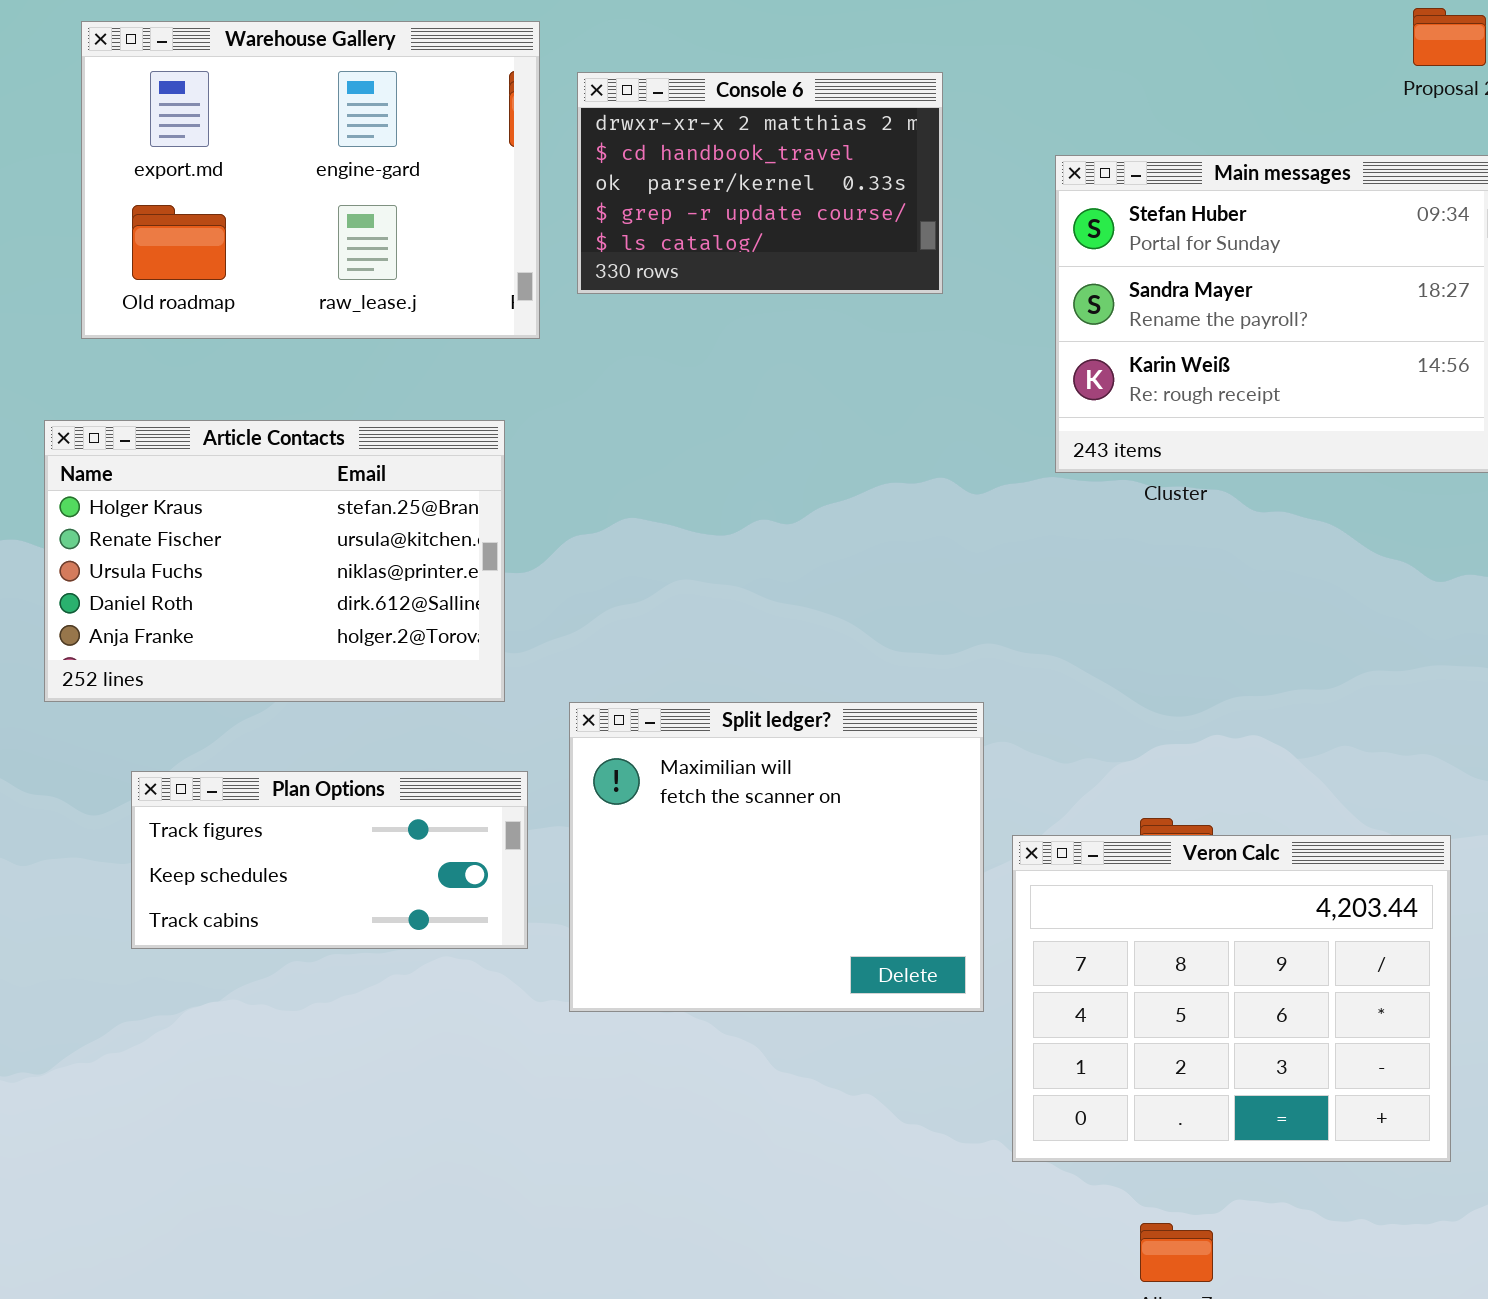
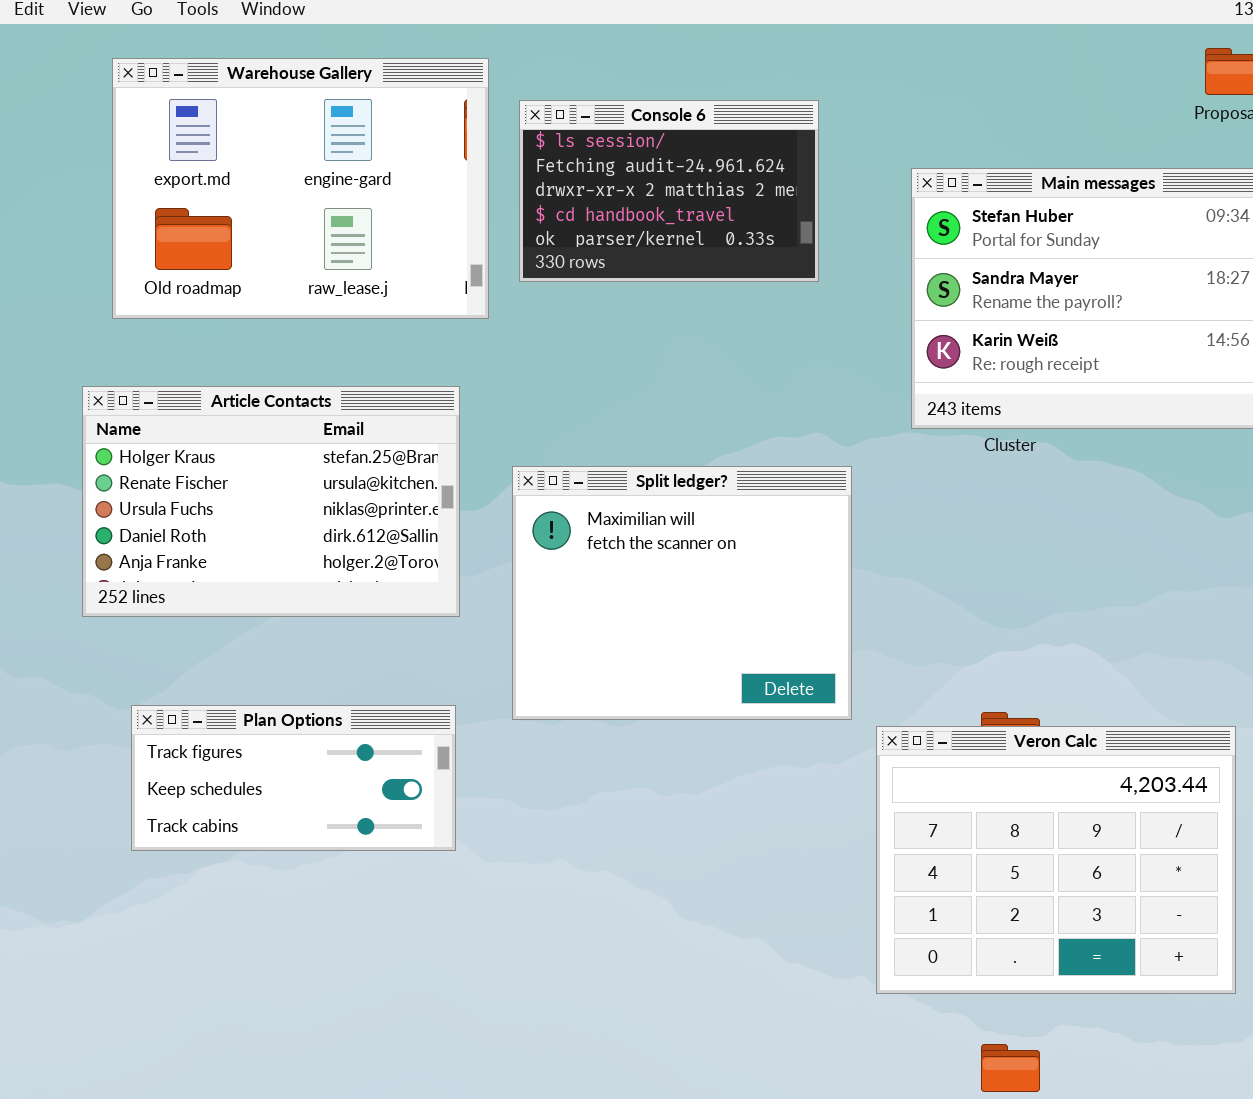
Console 6: [577,72,943,294] -> [519,100,819,282], scrolled up 2 rows
Split ledger?: [569,702,984,1012] -> [512,466,852,720], moved
Plan Options: [131,771,528,949] -> [131,705,456,851], moved

